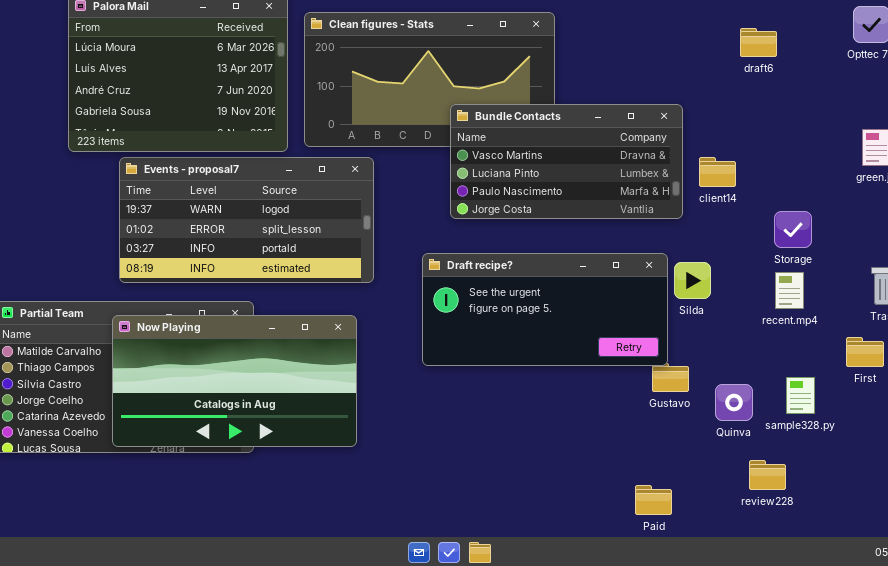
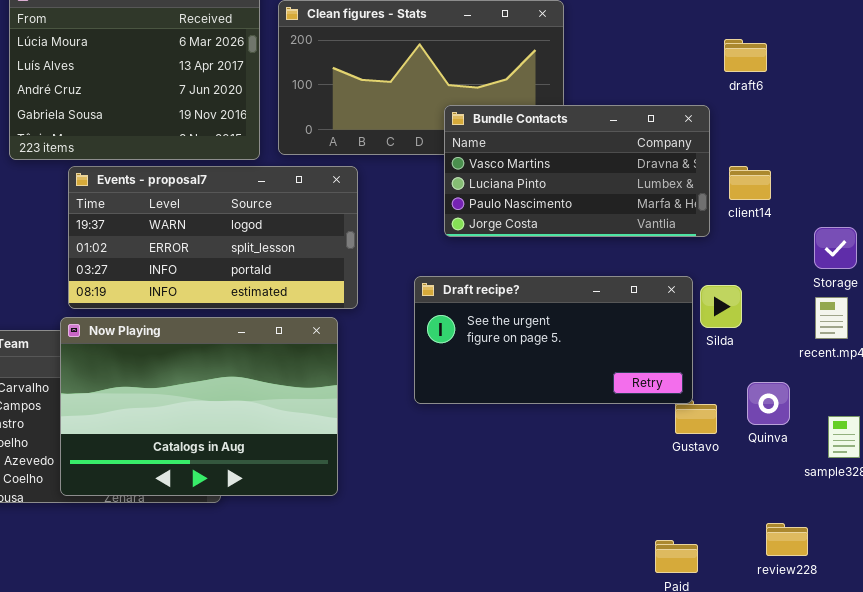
draft6: [740,28,777,57] -> [724,39,767,72], moved
Now Playing: [112,315,357,447] -> [60,317,338,496], resized
Quinva: [715,384,753,421] -> [747,382,790,425], moved
review228: [749,460,786,490] -> [766,523,808,556], moved

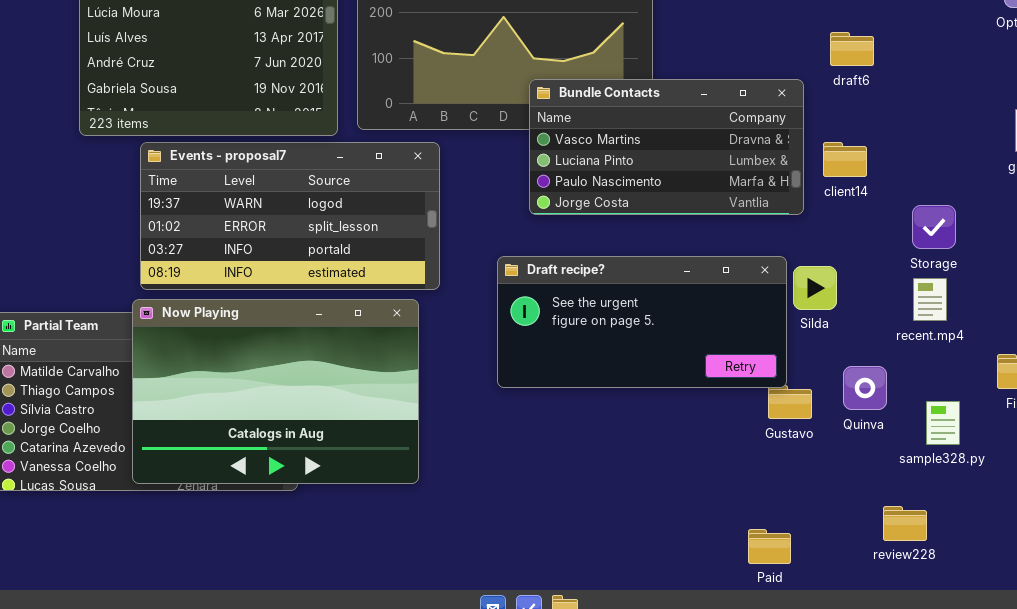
draft6: [724,39,767,72] -> [830,32,874,66], moved
review228: [766,523,808,556] -> [883,506,927,541], moved

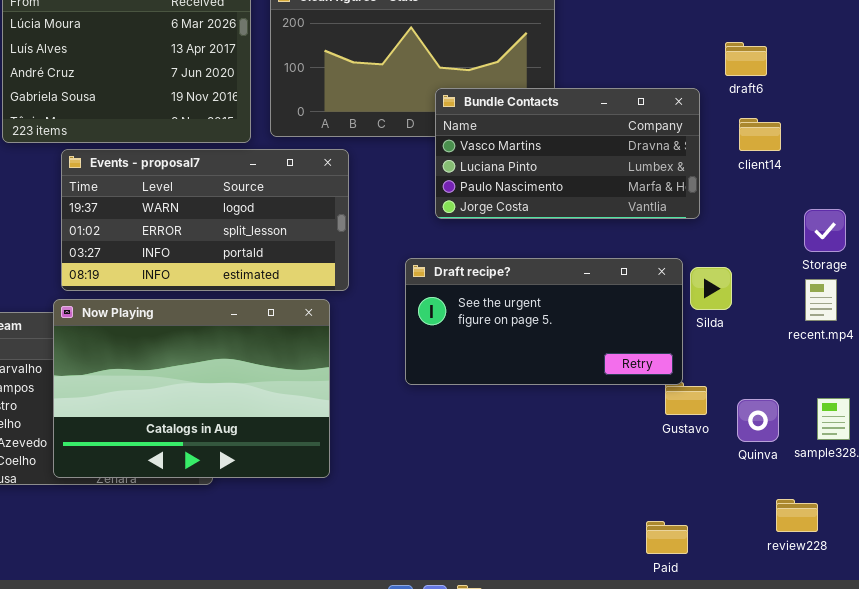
client14: [823,142,867,177] -> [739,118,781,151], moved
Quinva: [843,366,887,410] -> [737,399,779,442], moved

